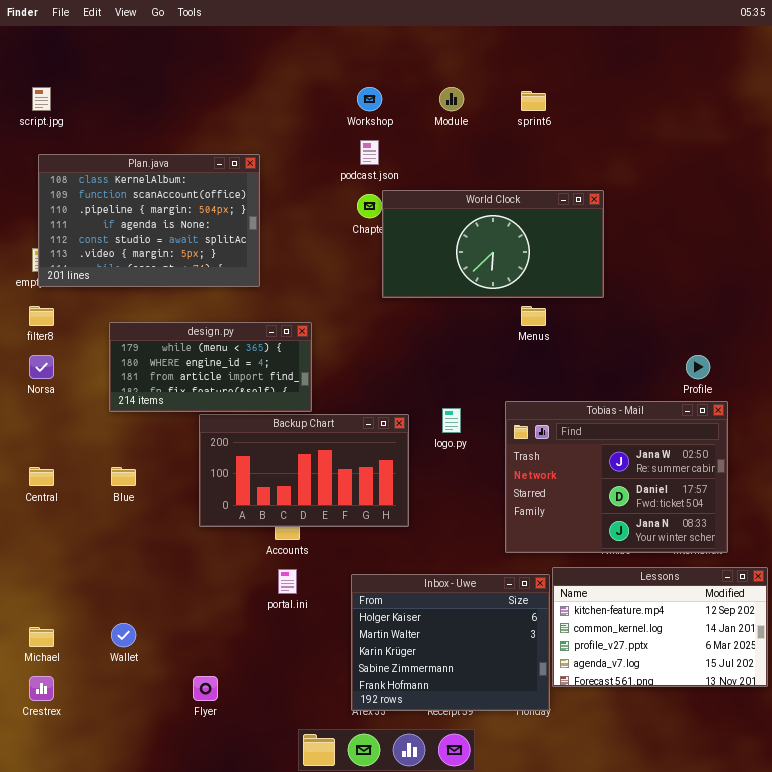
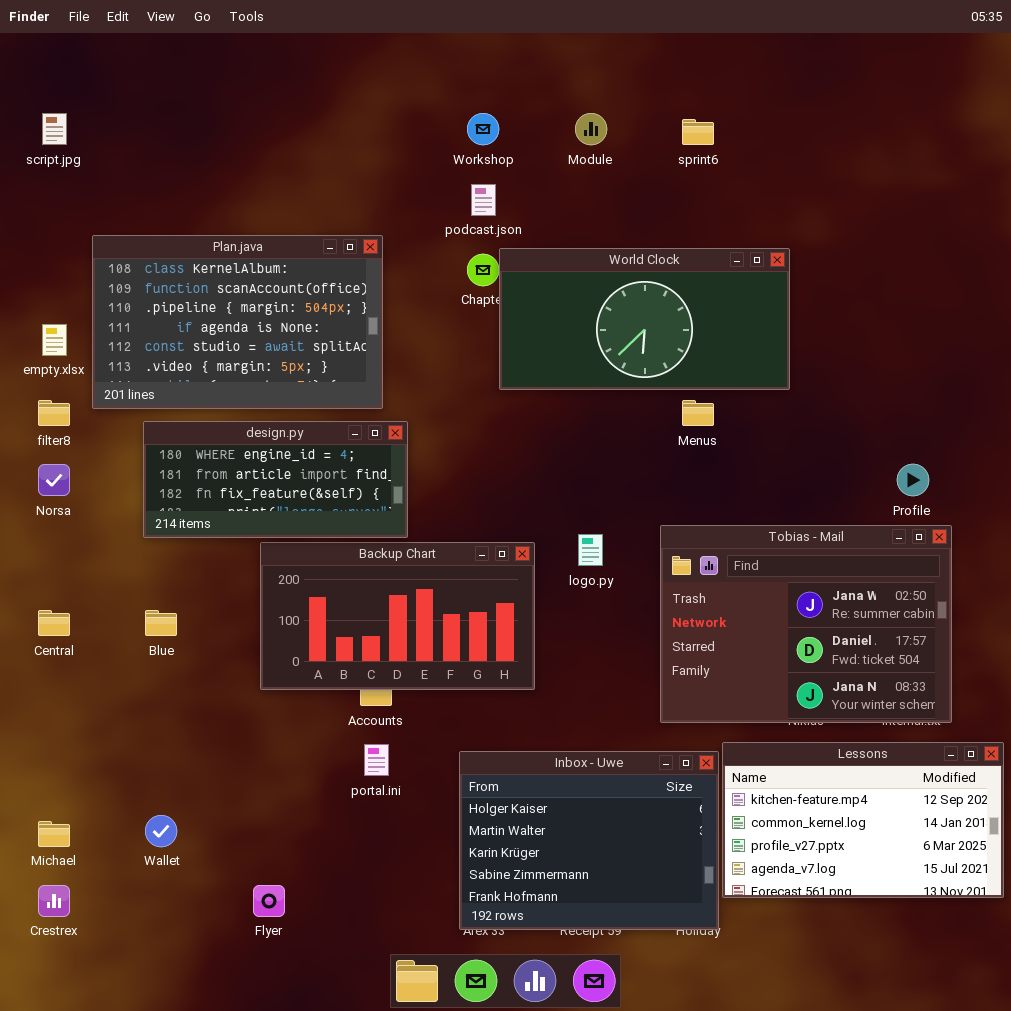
Plan.java: [38,154,260,287] -> [92,235,383,409], moved
design.py: [109,322,312,412] -> [143,421,408,538], scrolled down 1 row

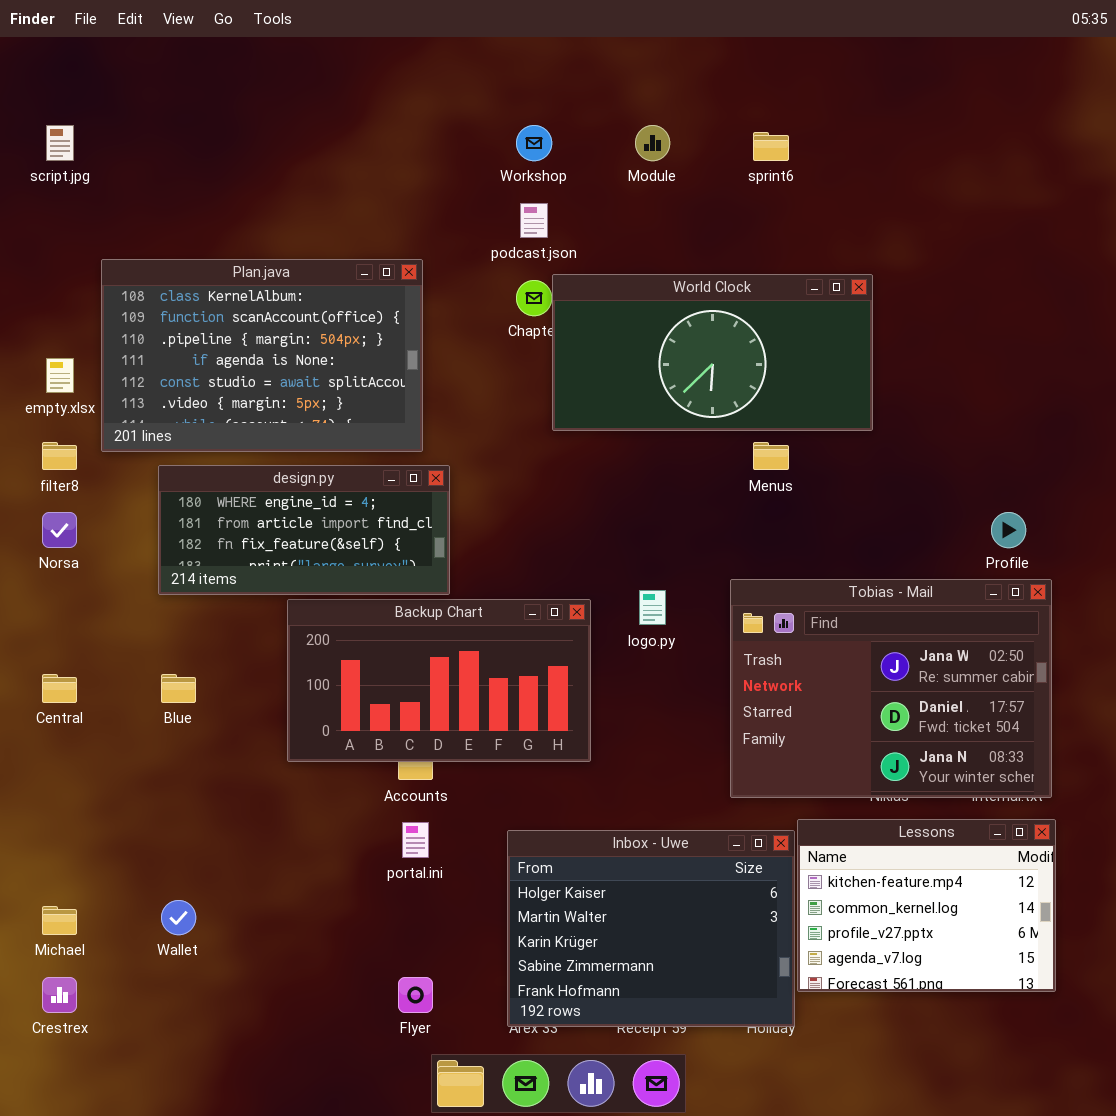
Lessons: [722,742,1004,898] -> [797,819,1056,992], resized
Flyer: [253,885,285,917] -> [398,977,433,1013], moved

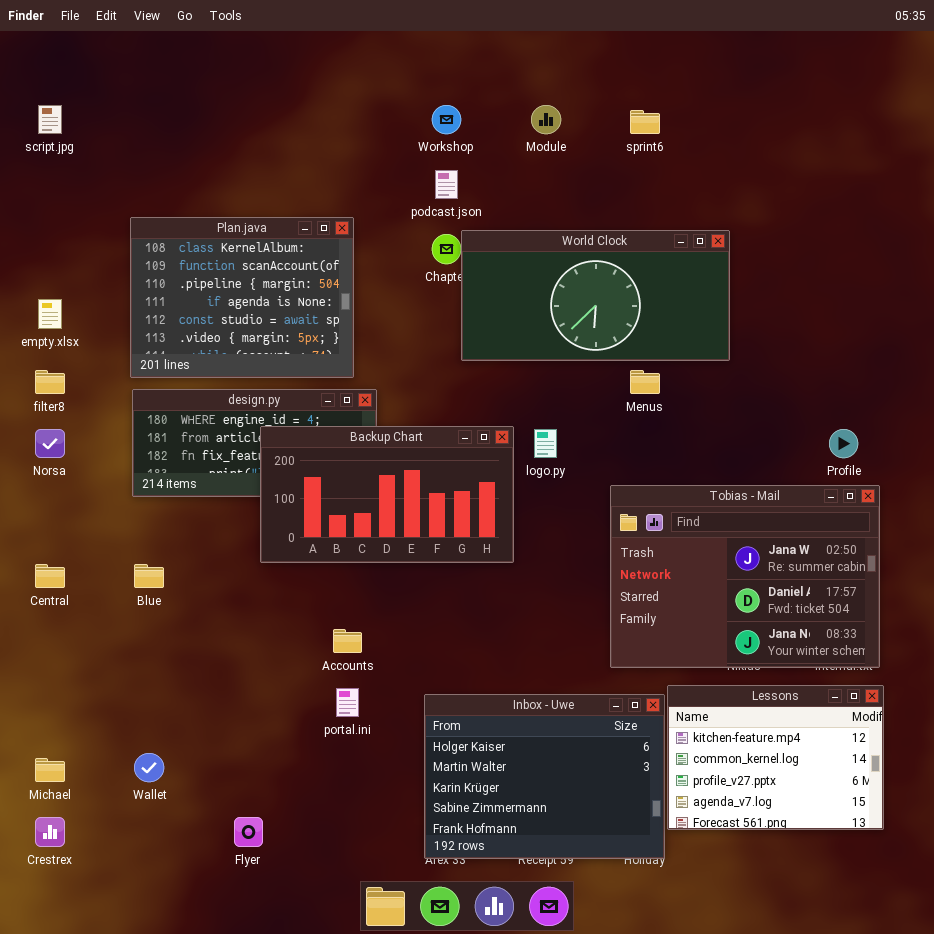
Plan.java: [101,259,423,452] -> [130,217,354,378], resized
logo.py: [639,590,666,625] -> [534,429,557,458], moved
Backup Chart: [287,599,591,762] -> [260,426,514,563], moved
Flyer: [398,977,433,1013] -> [234,817,263,847], moved

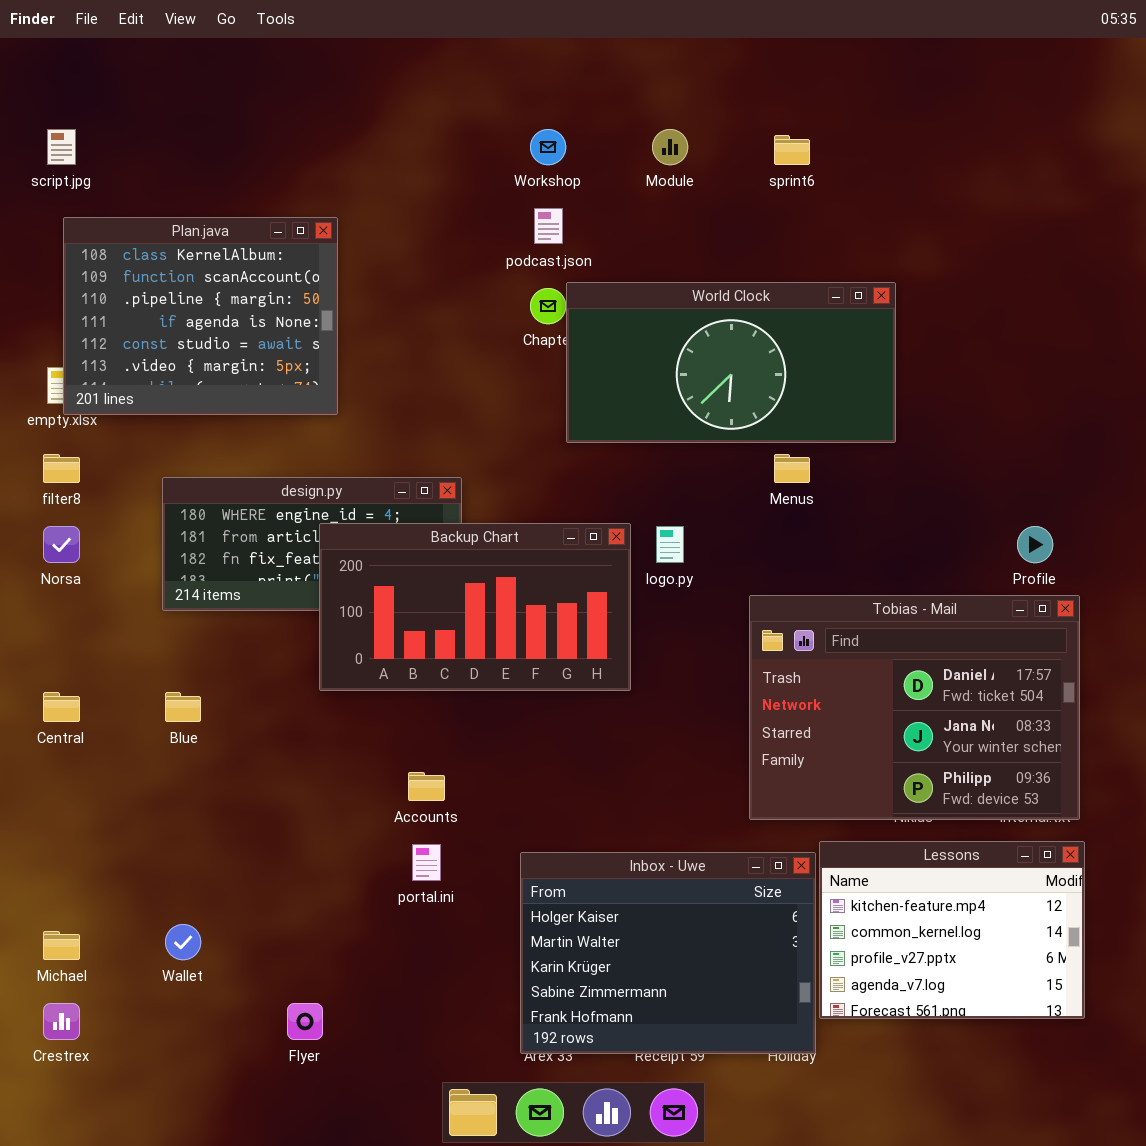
Plan.java: [130,217,354,378] -> [63,217,338,415], moved
Tobias - Mail: [610,485,880,668] -> [749,595,1080,820], scrolled down 1 row

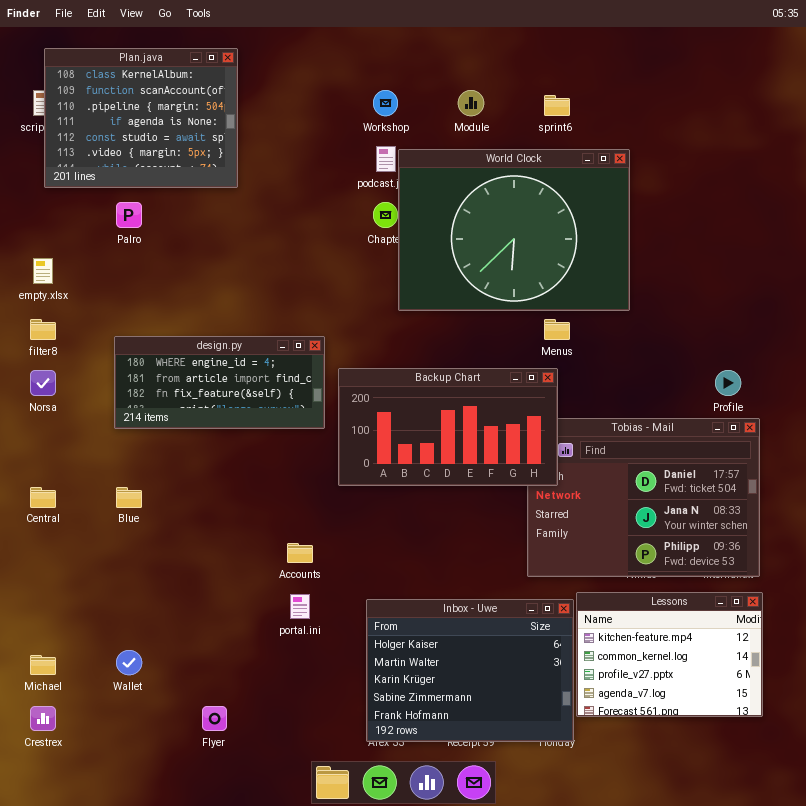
Plan.java: [63,217,338,415] -> [44,48,238,188], moved
World Clock: [566,282,896,443] -> [398,149,630,311], resized
Backup Chart: [319,523,631,691] -> [338,368,558,486], moved

